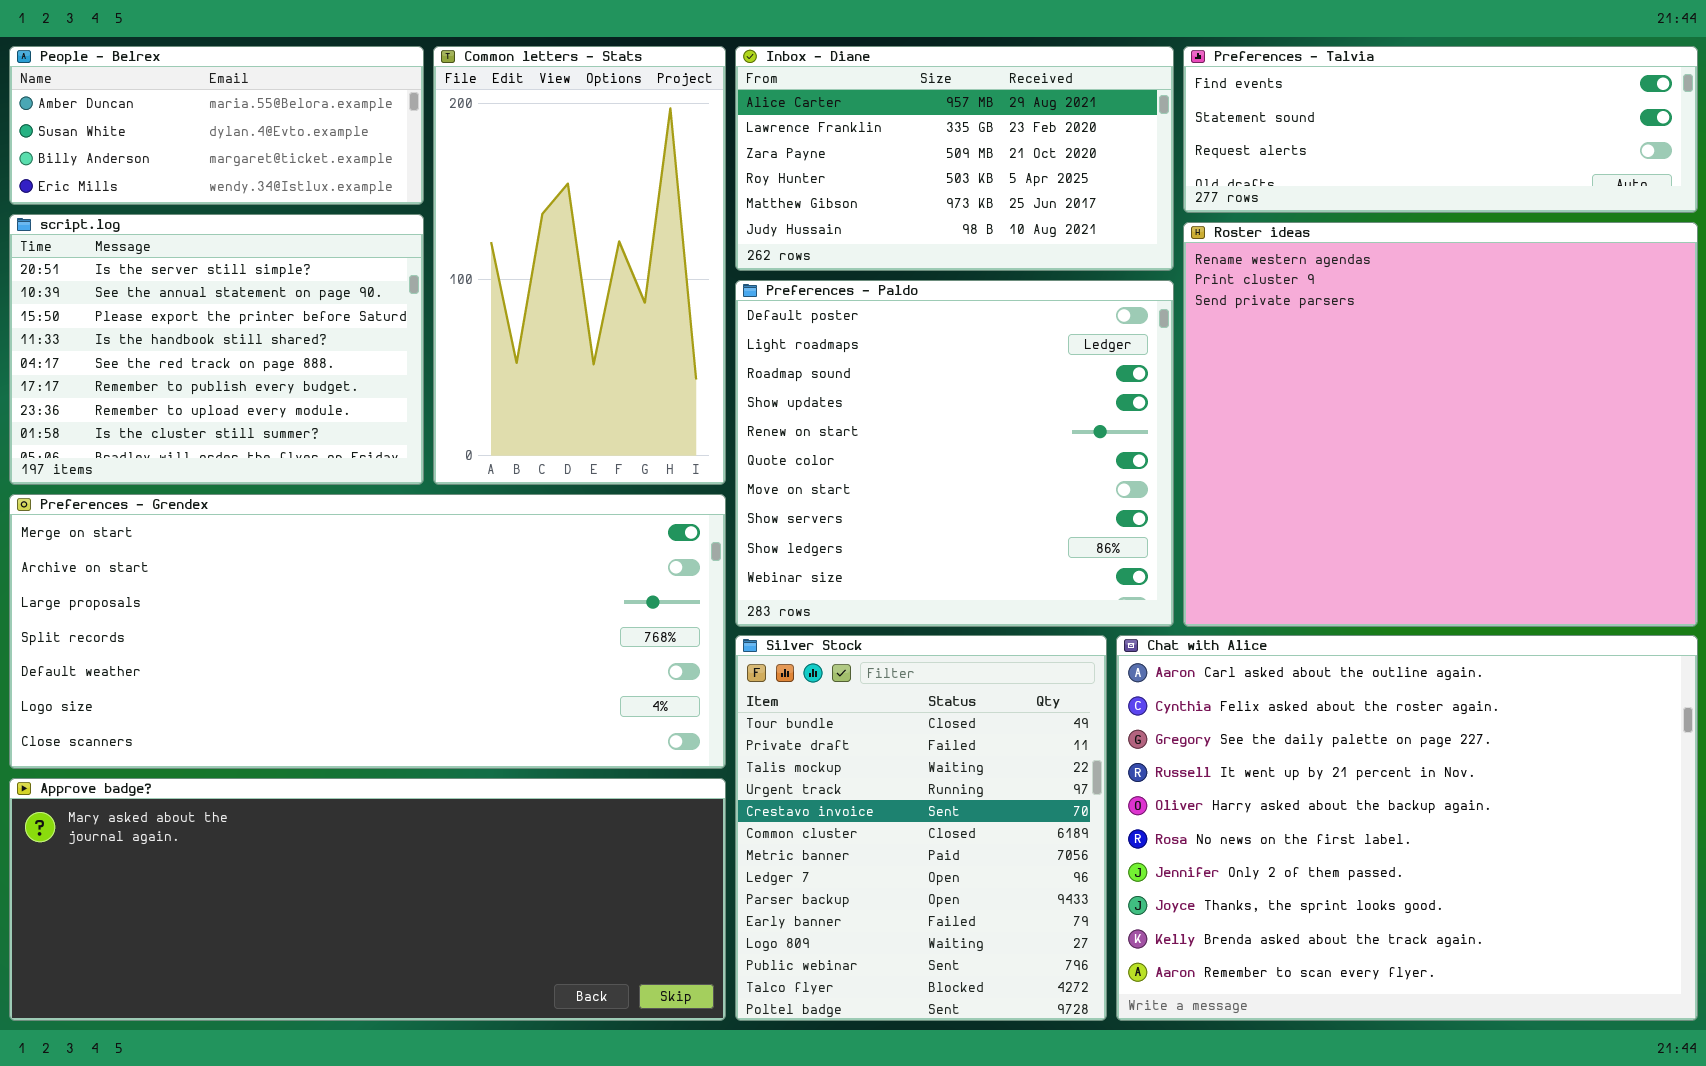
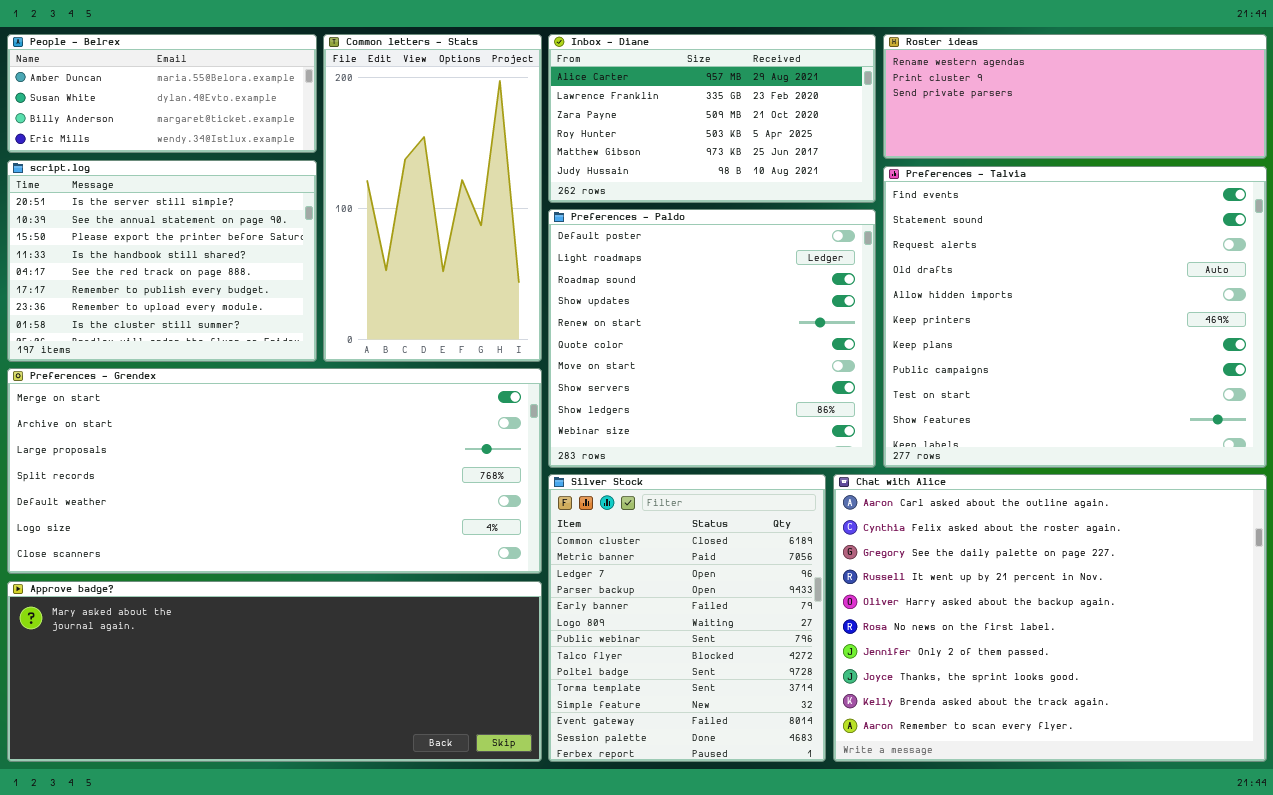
Preferences - Talvia: [1183,46,1698,213] -> [883,166,1267,468], moved, resized
Roster ideas: [1183,222,1698,627] -> [883,34,1267,159], moved, resized
Silver Stock: [735,635,1107,1021] -> [548,474,826,762], scrolled down 5 rows

